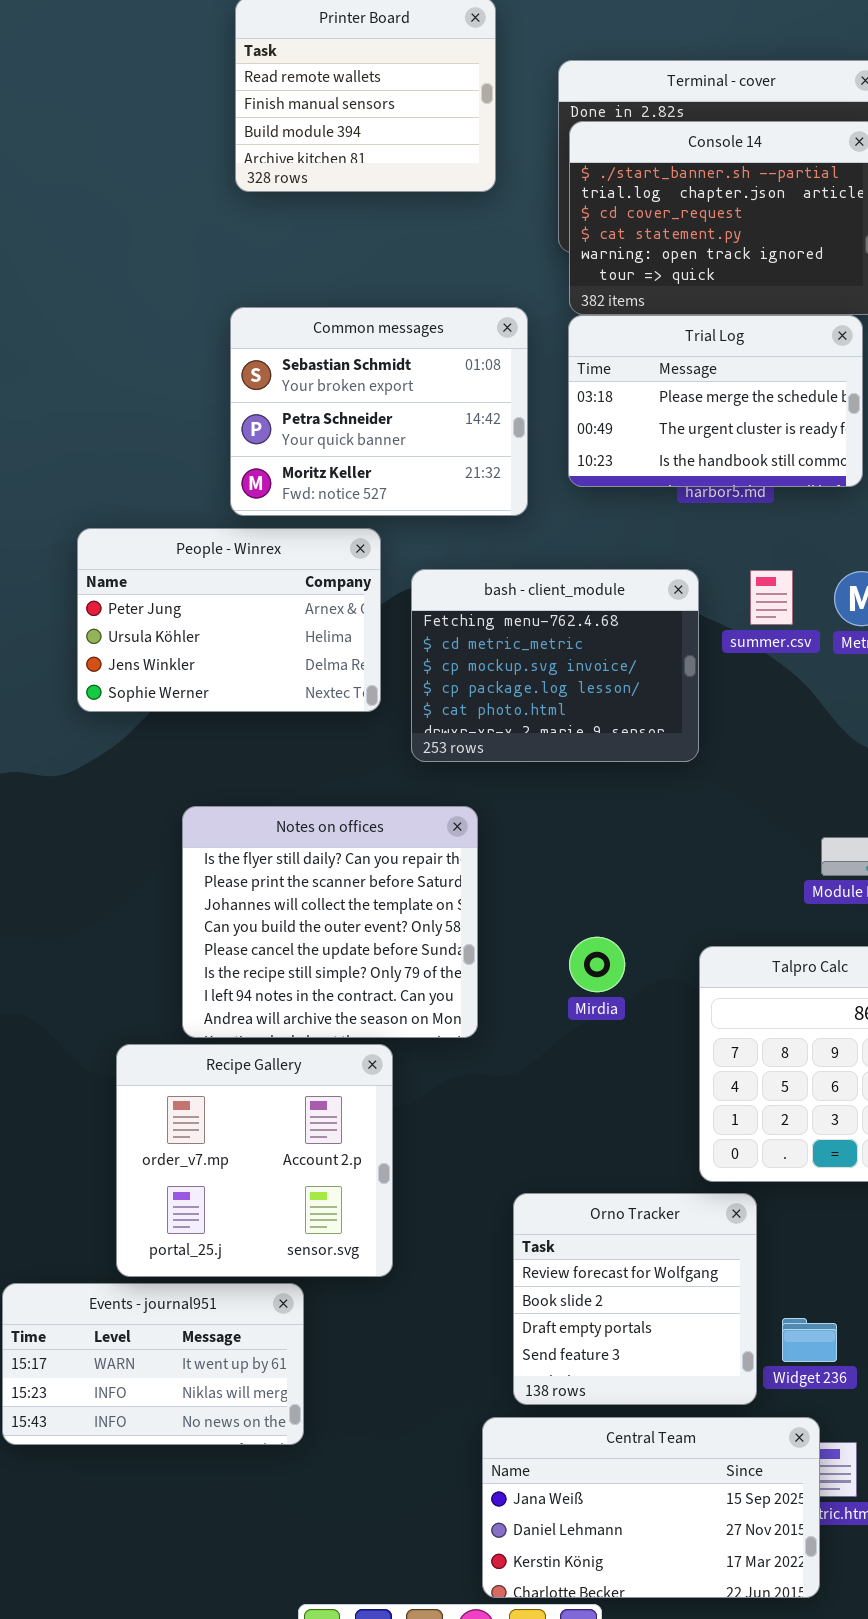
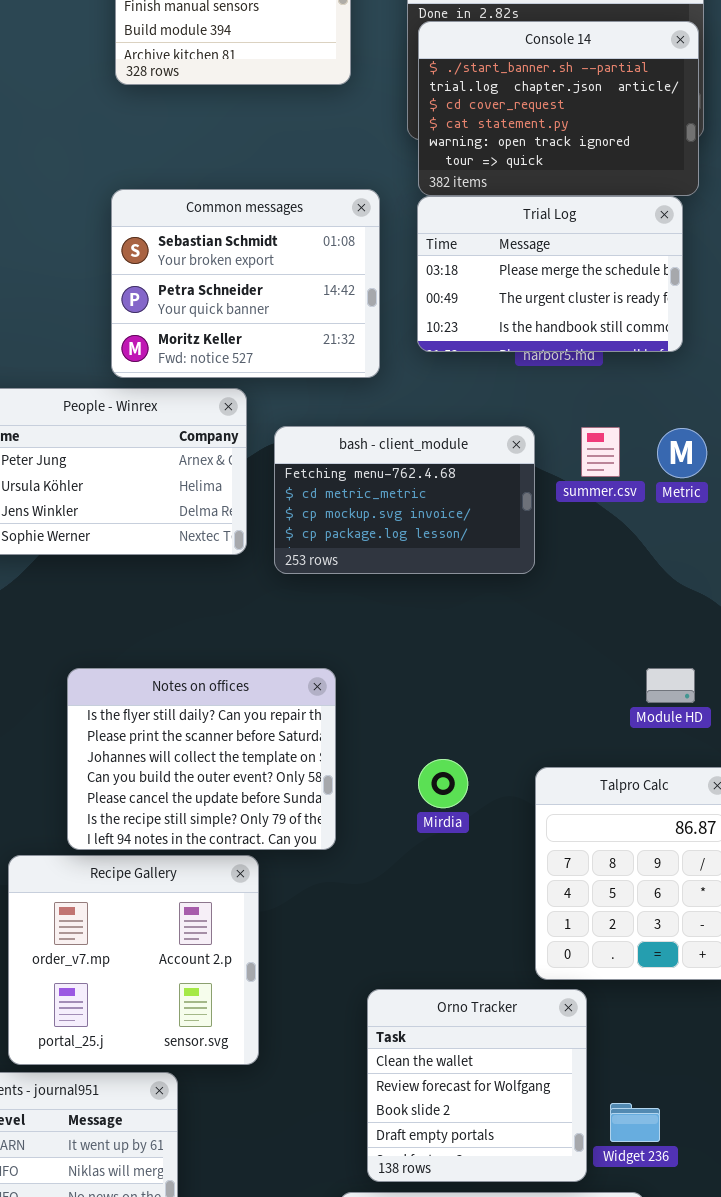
bash - client_module: [411,569,699,762] -> [274,426,535,574], resized
Notes on offices: [182,806,478,1038] -> [67,668,336,850], resized
Orno Tracker: [513,1193,757,1405] -> [367,989,587,1182], scrolled up 1 row

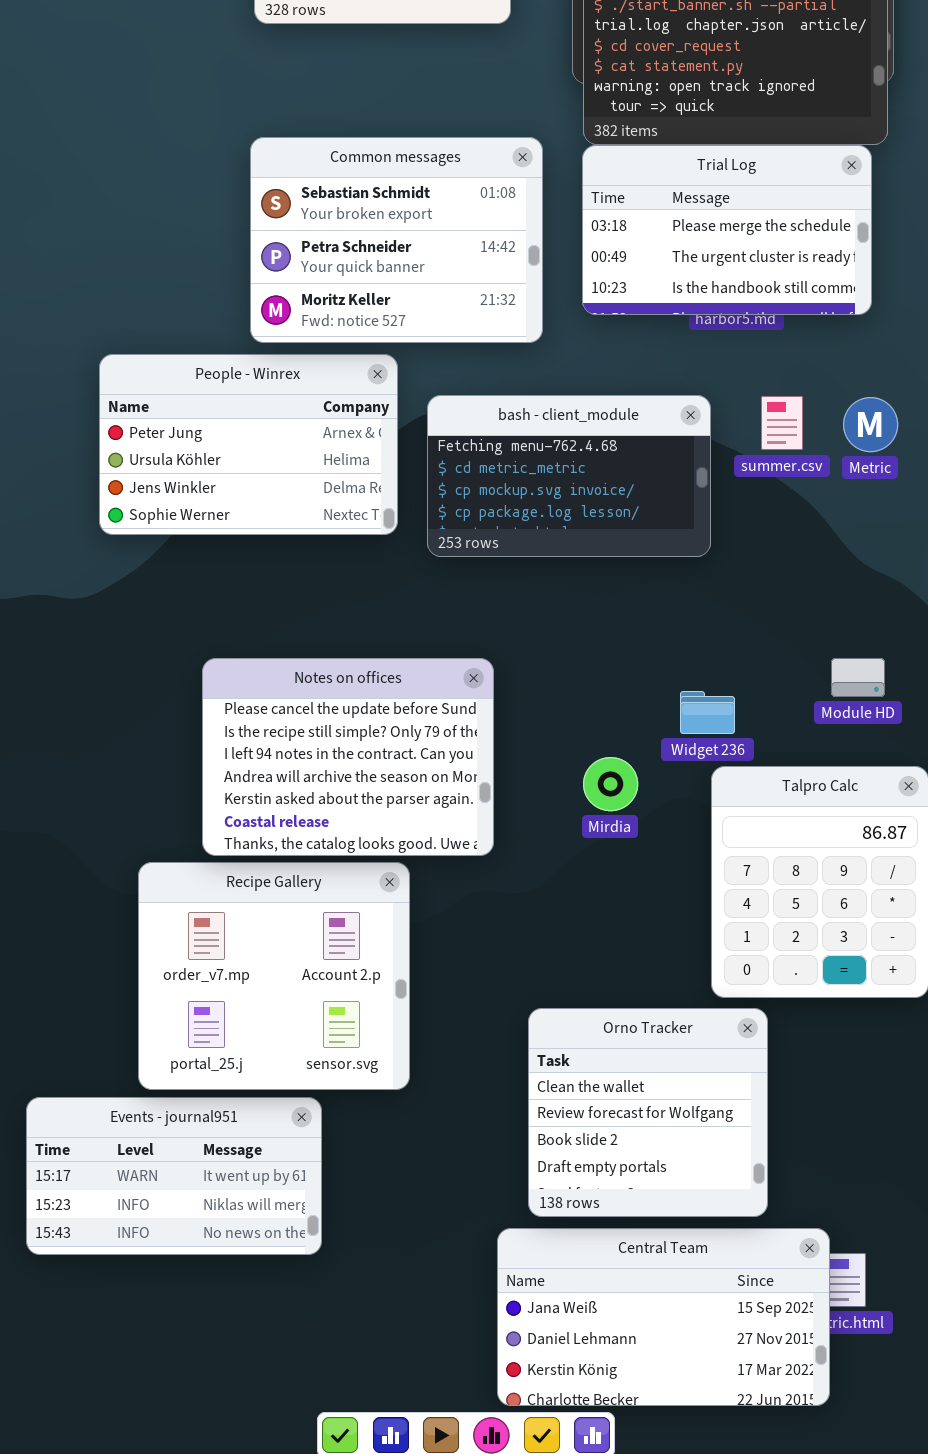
Notes on offices: [67,668,336,850] -> [202,658,494,856], scrolled down 4 rows
Widget 236: [610,1103,660,1142] -> [680,691,735,734], moved

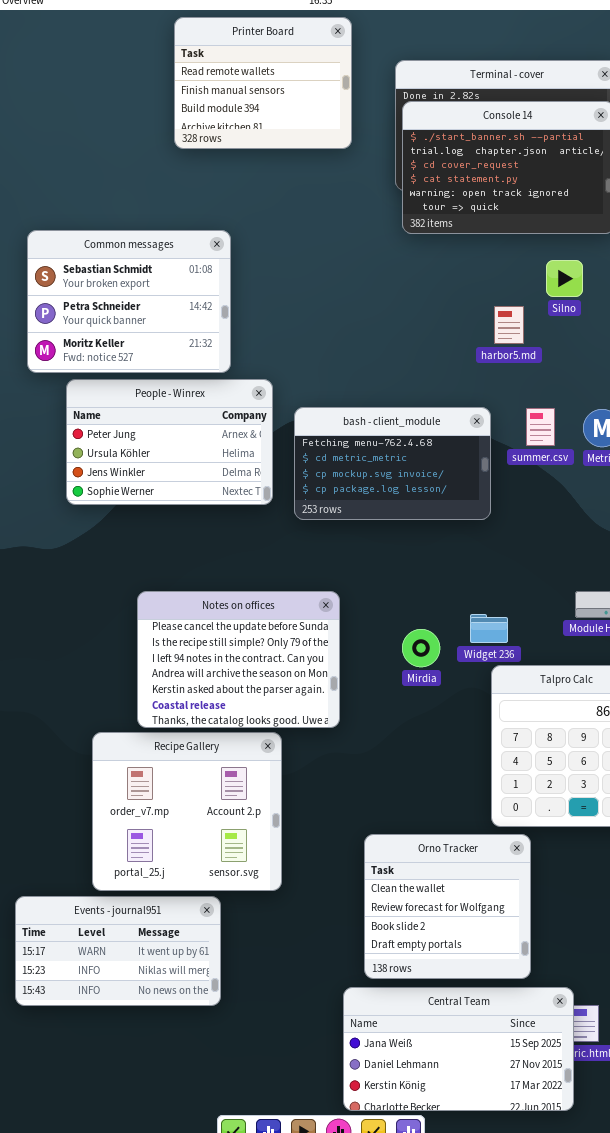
Common messages: [250,137,543,343] -> [27,230,231,373], moved
Trial Log: [582,145,872,315] -> none, closed
Mirdia: [583,757,638,811] -> [402,629,440,667], moved

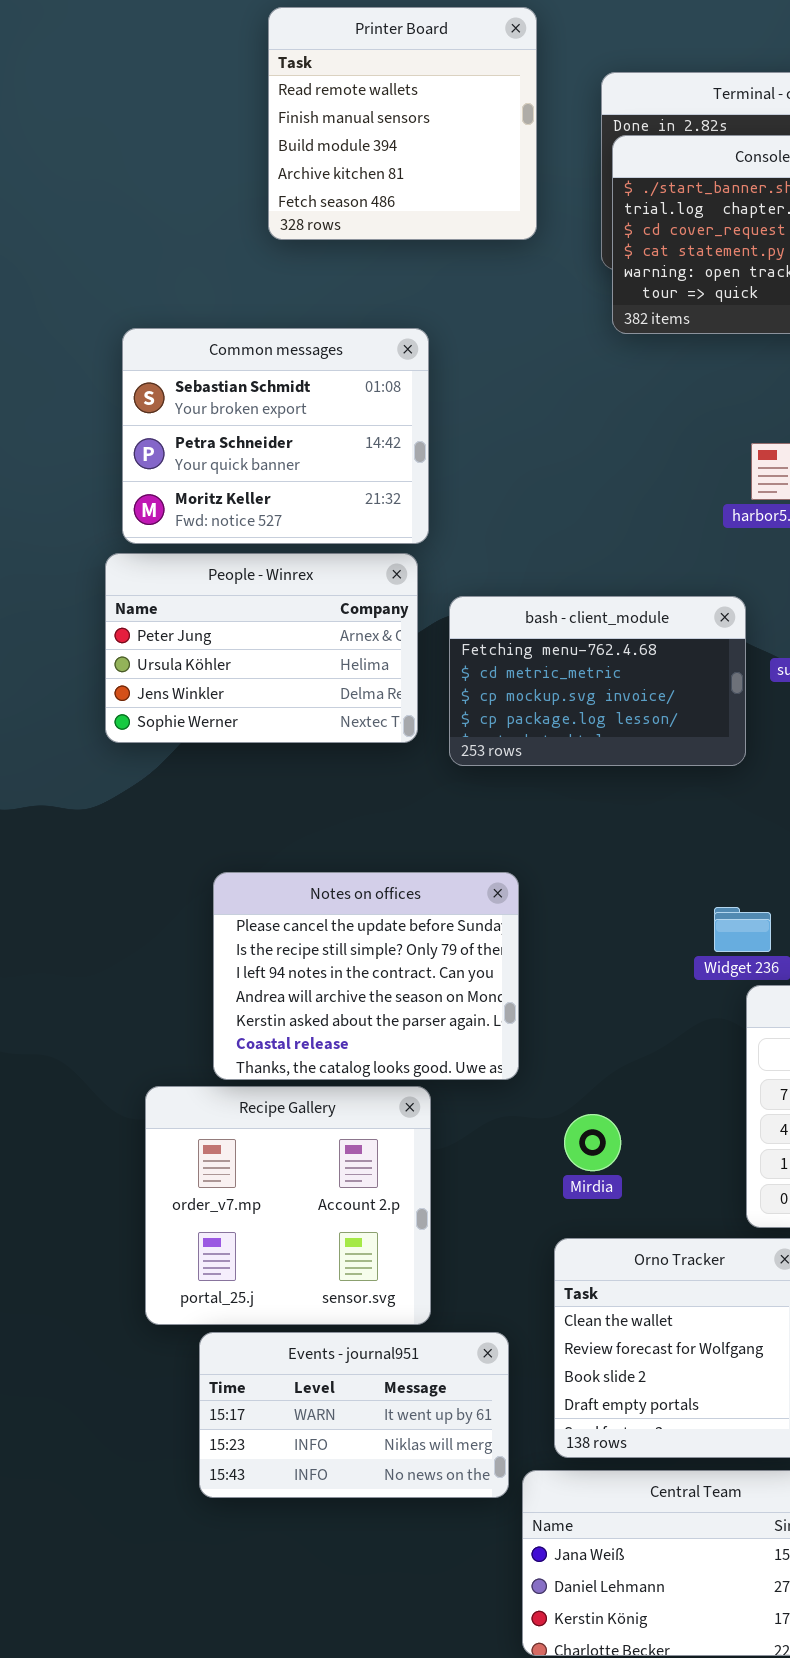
Printer Board: [174,17,352,149] -> [268,7,537,240], resized
Common messages: [27,230,231,373] -> [122,328,429,544], moved
Mirdia: [402,629,440,667] -> [564,1114,621,1171], moved
Events - journal951: [15,896,221,1006] -> [199,1332,509,1498], moved

